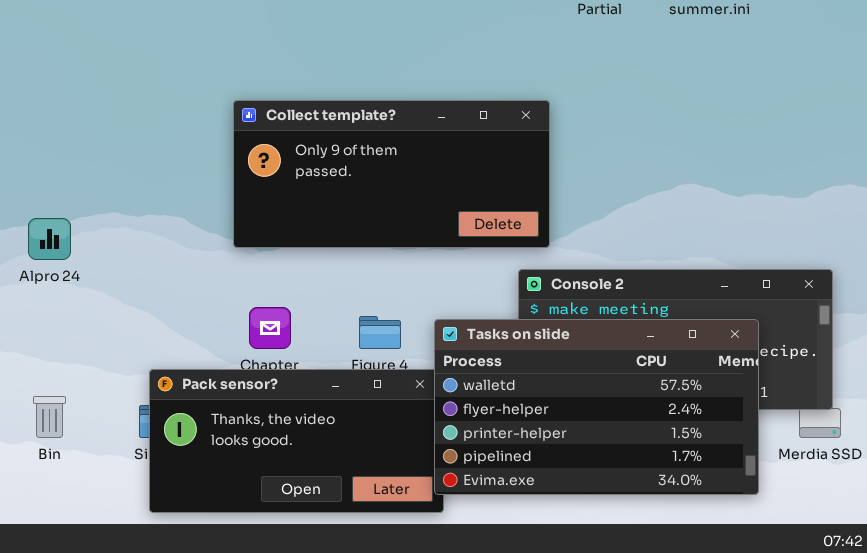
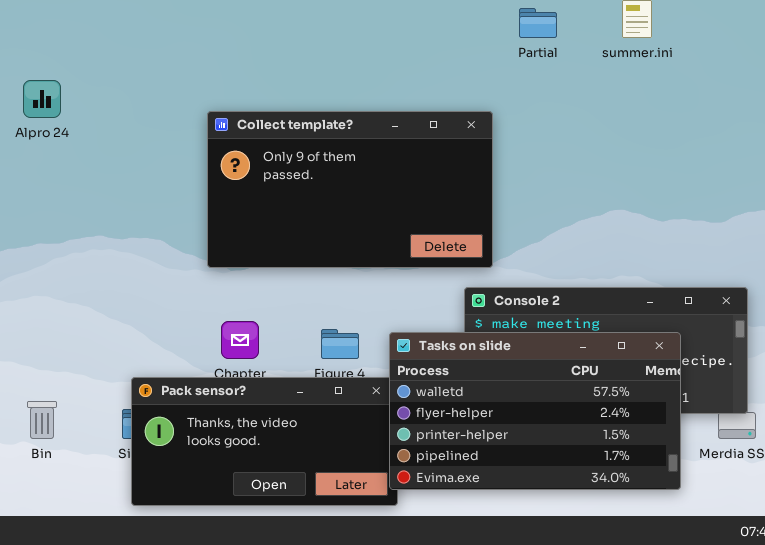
Collect template?: [233,100,550,248] -> [207,111,493,268], resized
Alpro 24: [28,218,71,260] -> [23,80,61,118], moved

